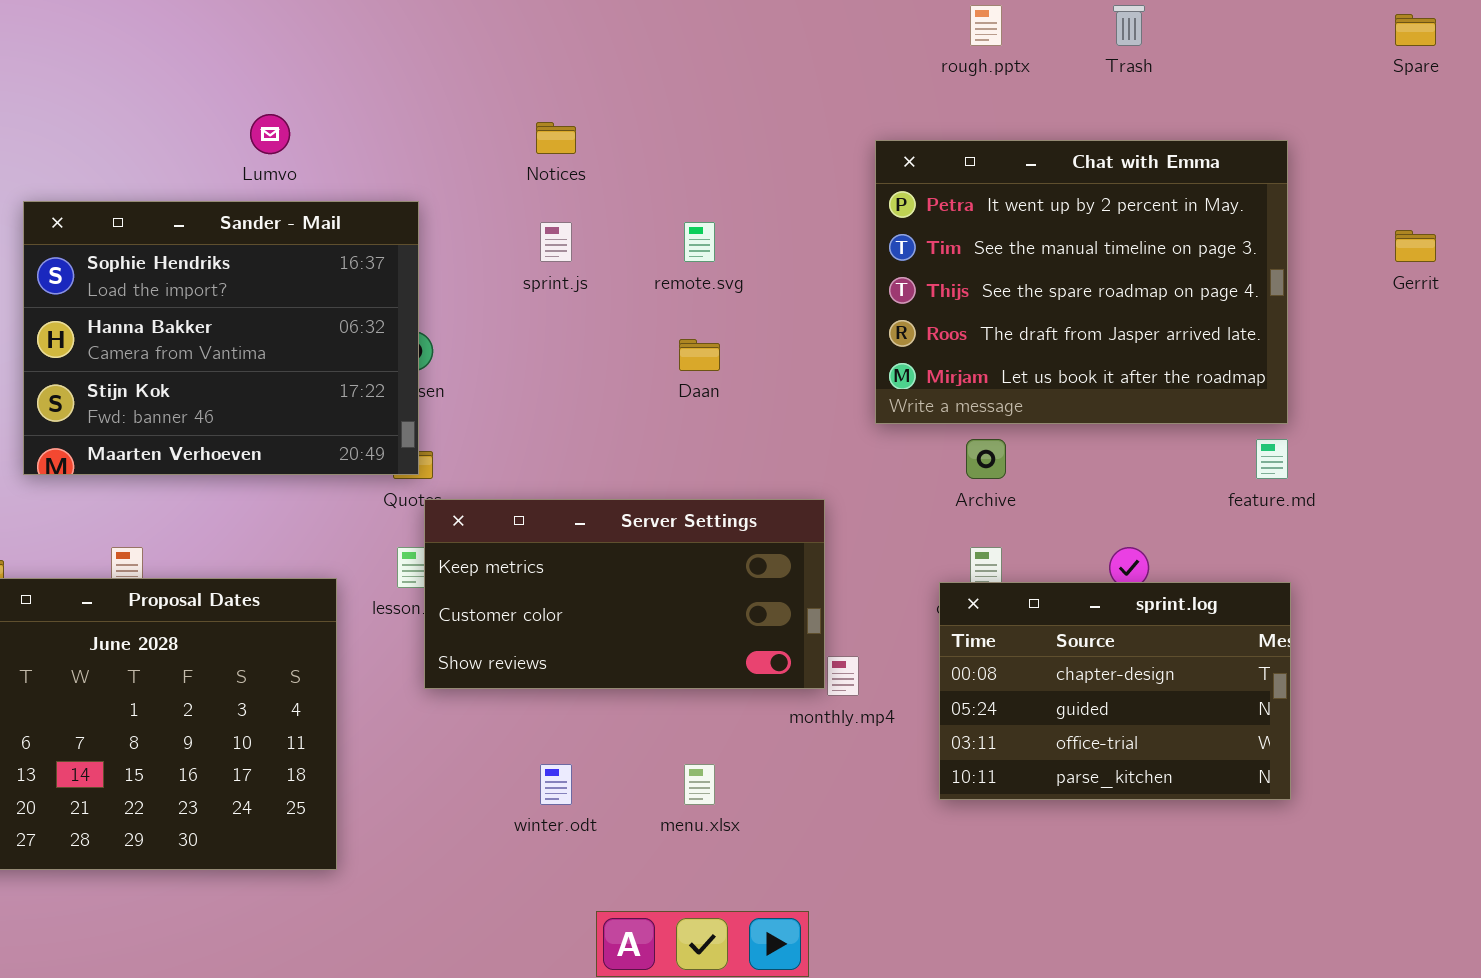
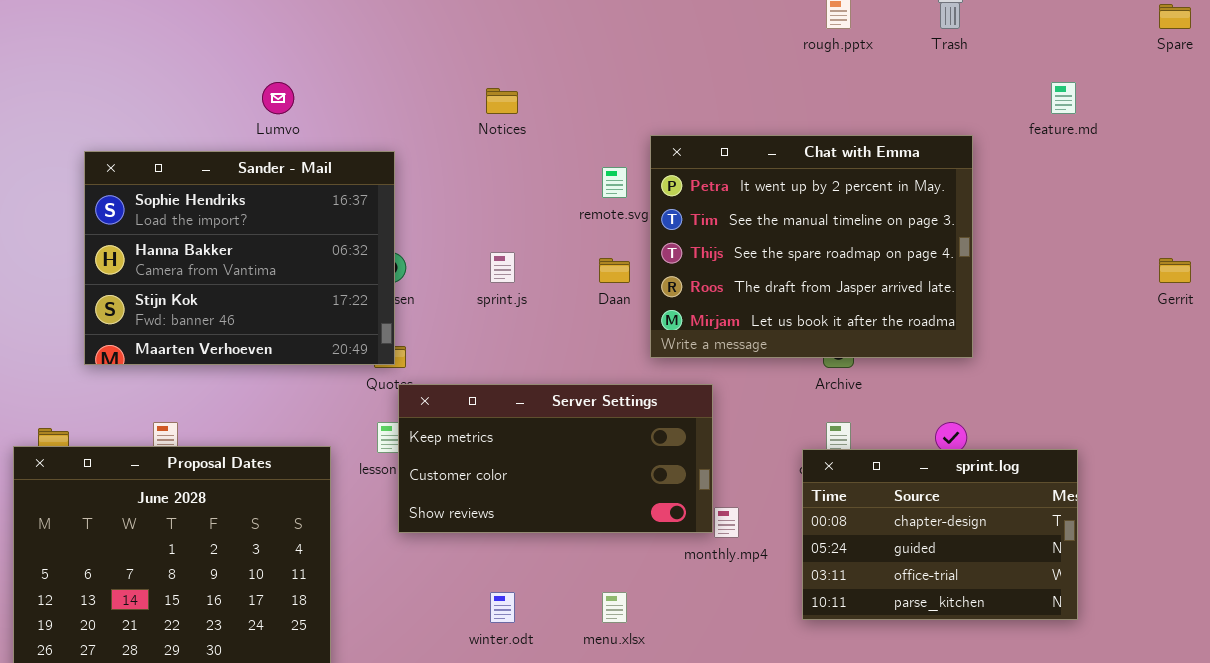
Chat with Emma: [875,140,1288,424] -> [650,135,973,358], moved
sprint.js: [540,222,572,262] -> [490,252,515,283], moved
Gerrit: [1395,230,1436,262] -> [1159,258,1191,283], moved
feature.md: [1256,439,1288,479] -> [1051,82,1076,114], moved

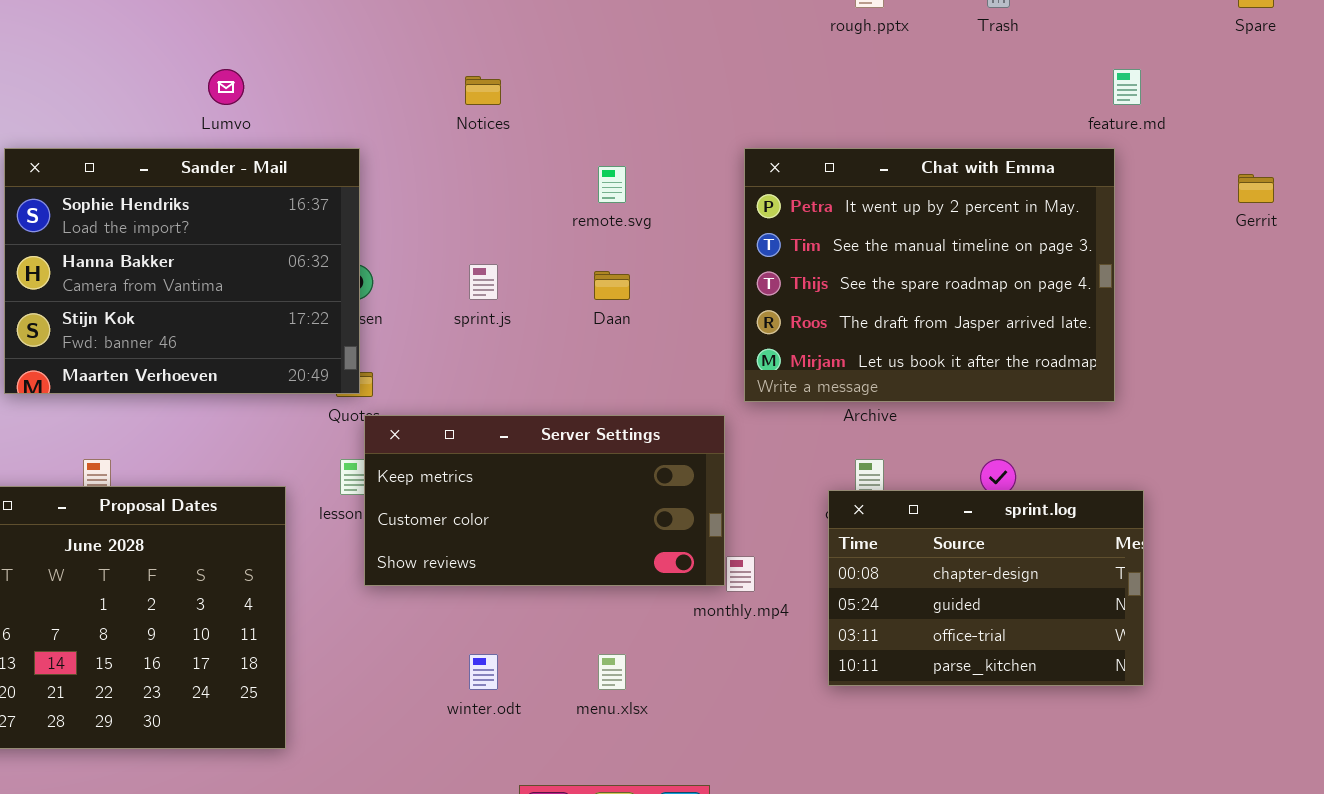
Chat with Emma: [650,135,973,358] -> [744,148,1115,402], moved
Gerrit: [1159,258,1191,283] -> [1238,174,1274,203], moved

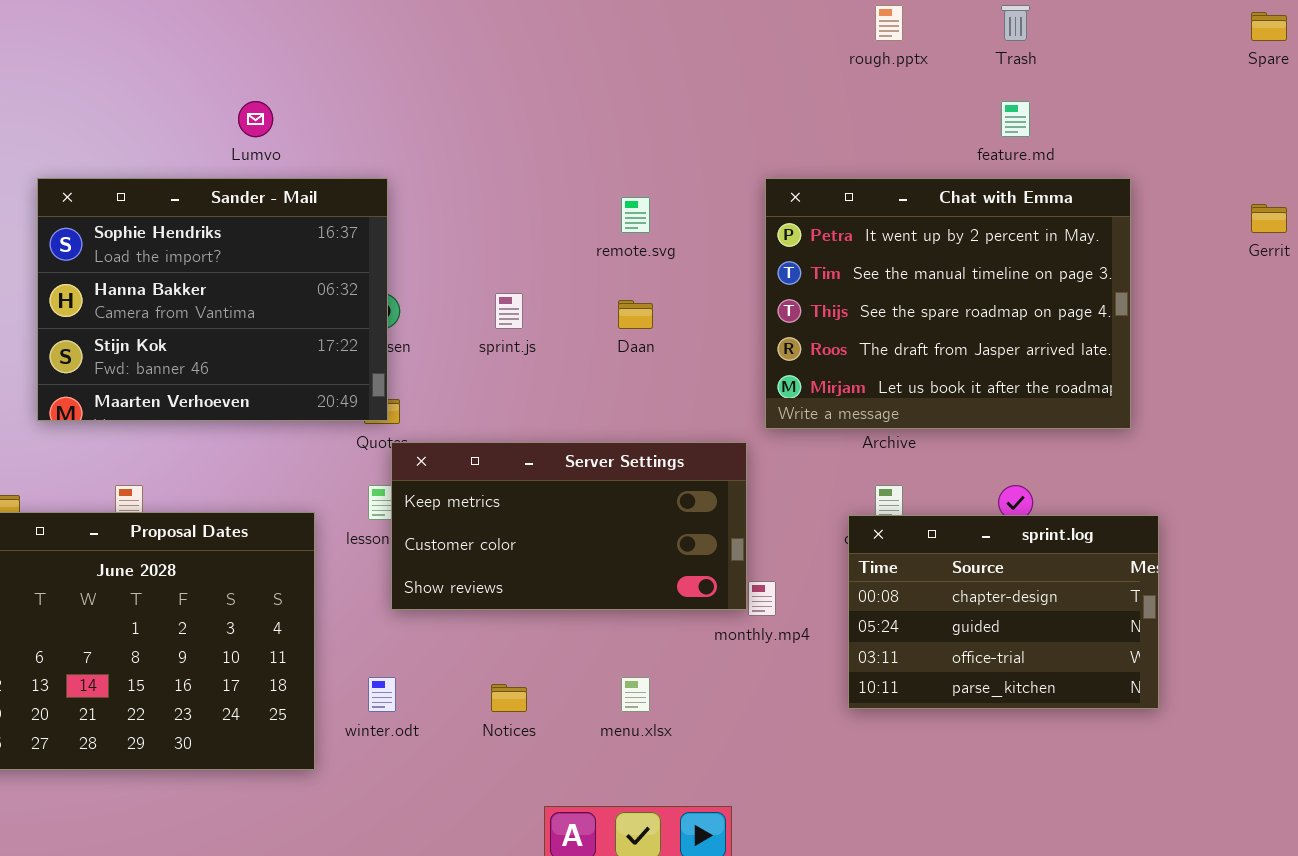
feature.md: [1113,69,1141,105] -> [1001,101,1030,137], moved
Notices: [465,76,501,105] -> [491,684,527,712], moved
winter.odt: [469,654,498,690] -> [368,677,396,712], moved

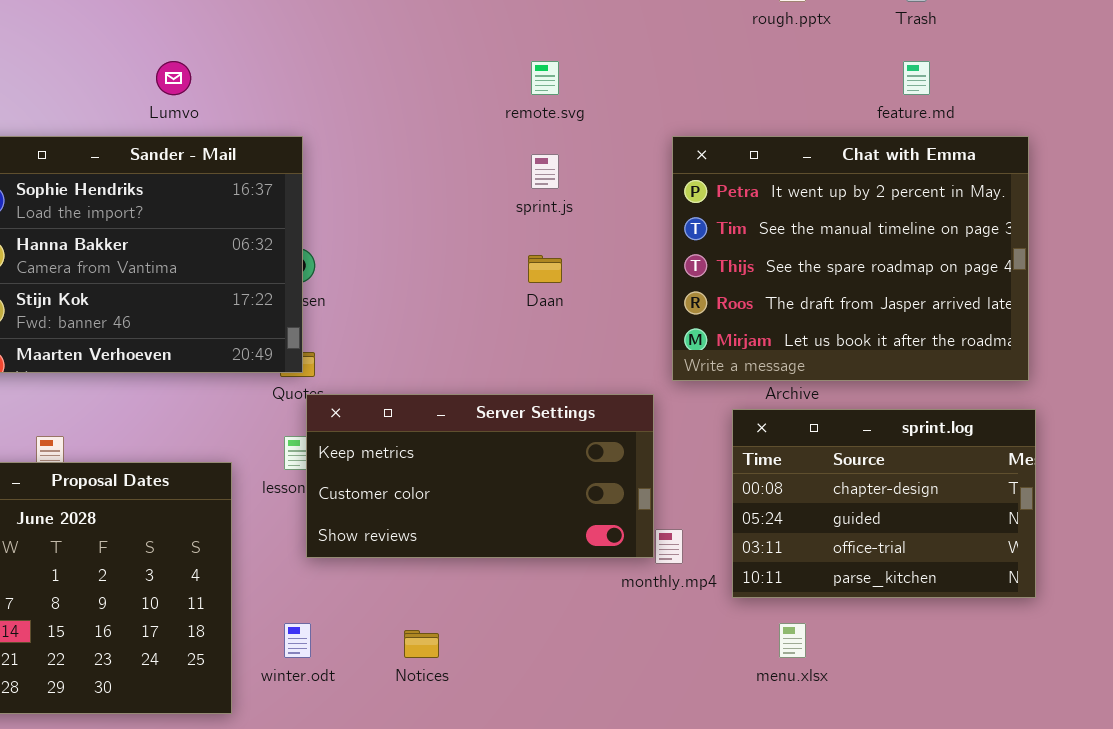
remote.svg: [621,197,650,233] -> [531,61,559,95], moved
sprint.js: [495,293,523,329] -> [531,154,559,189], moved
sprint.log: [848,515,1159,709] -> [732,409,1036,598], moved
menu.xlsx: [621,677,650,712] -> [779,623,806,658], moved

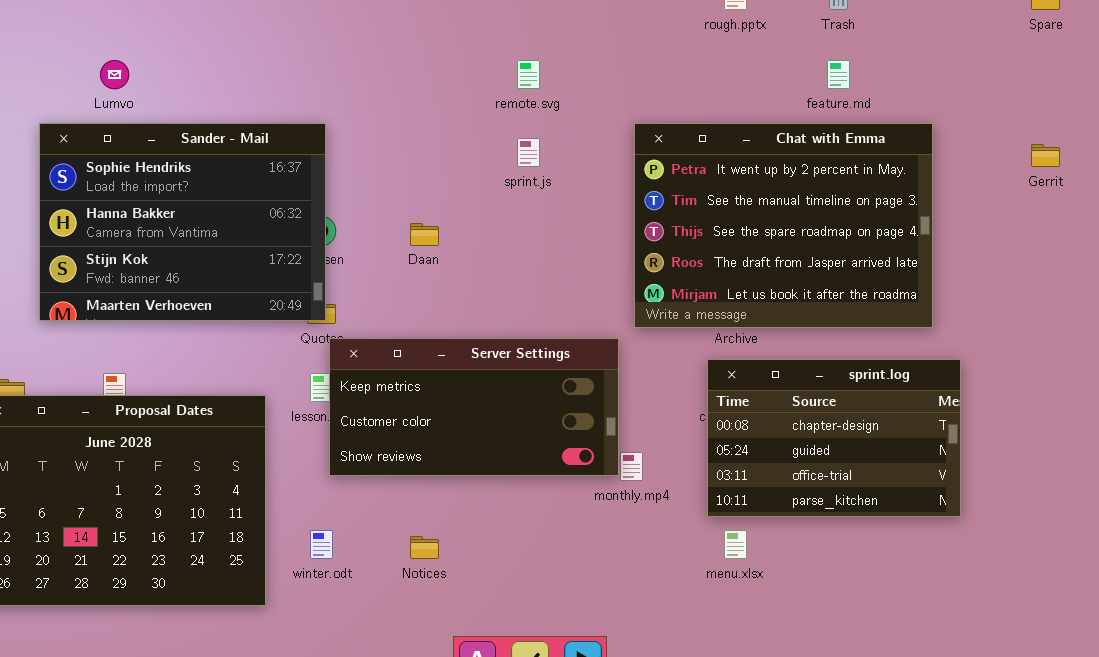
Lumvo: [156,61,191,95] -> [100,60,129,89], moved
Daan: [528,255,562,283] -> [410,223,439,246], moved
sprint.log: [732,409,1036,598] -> [707,359,961,517], moved

